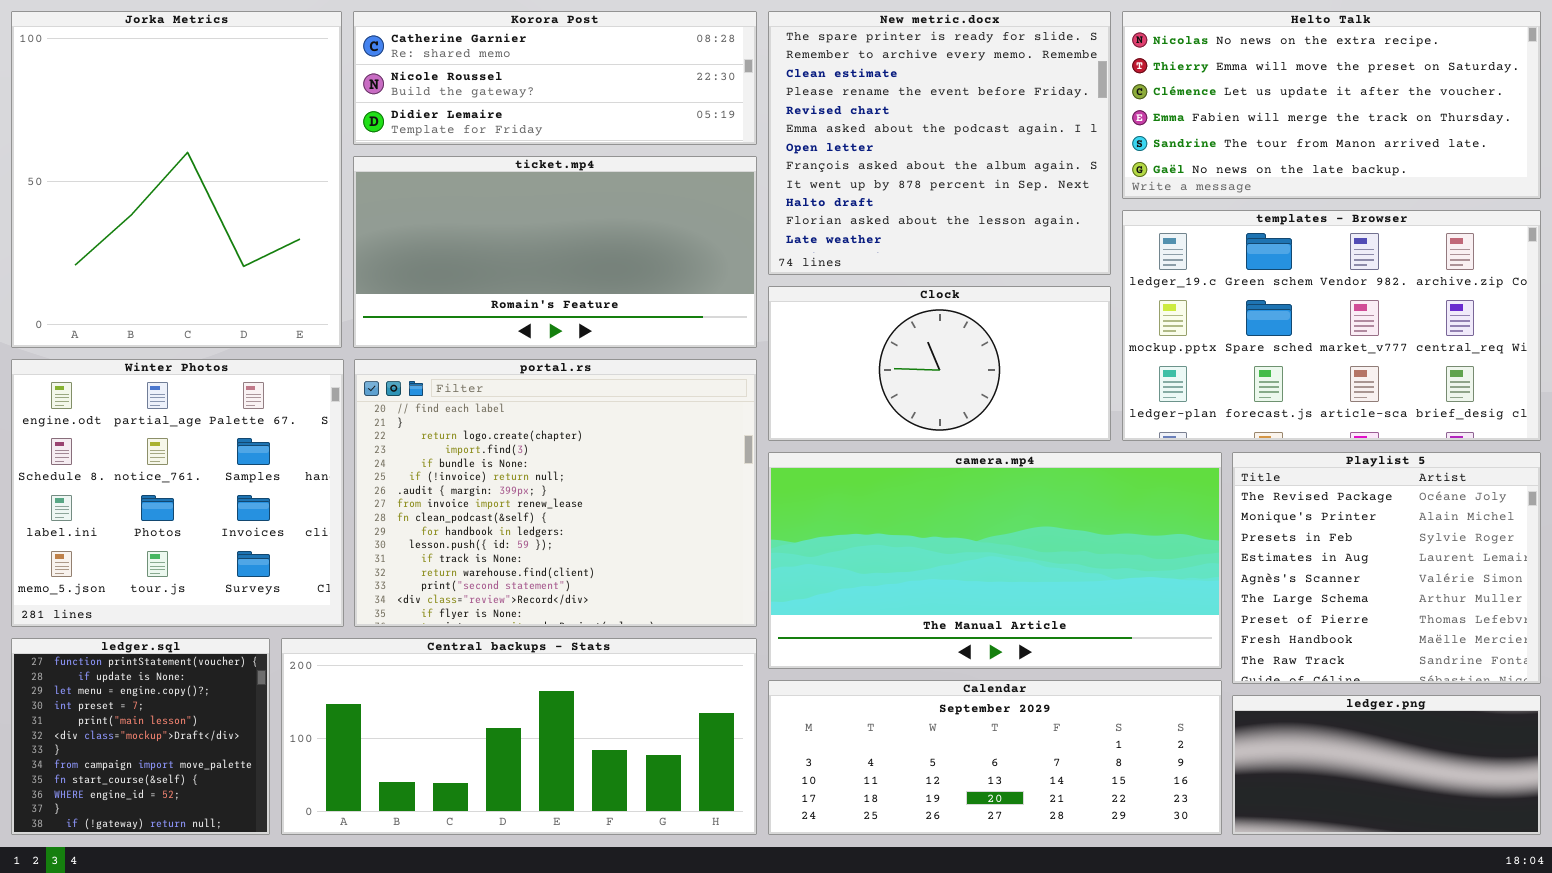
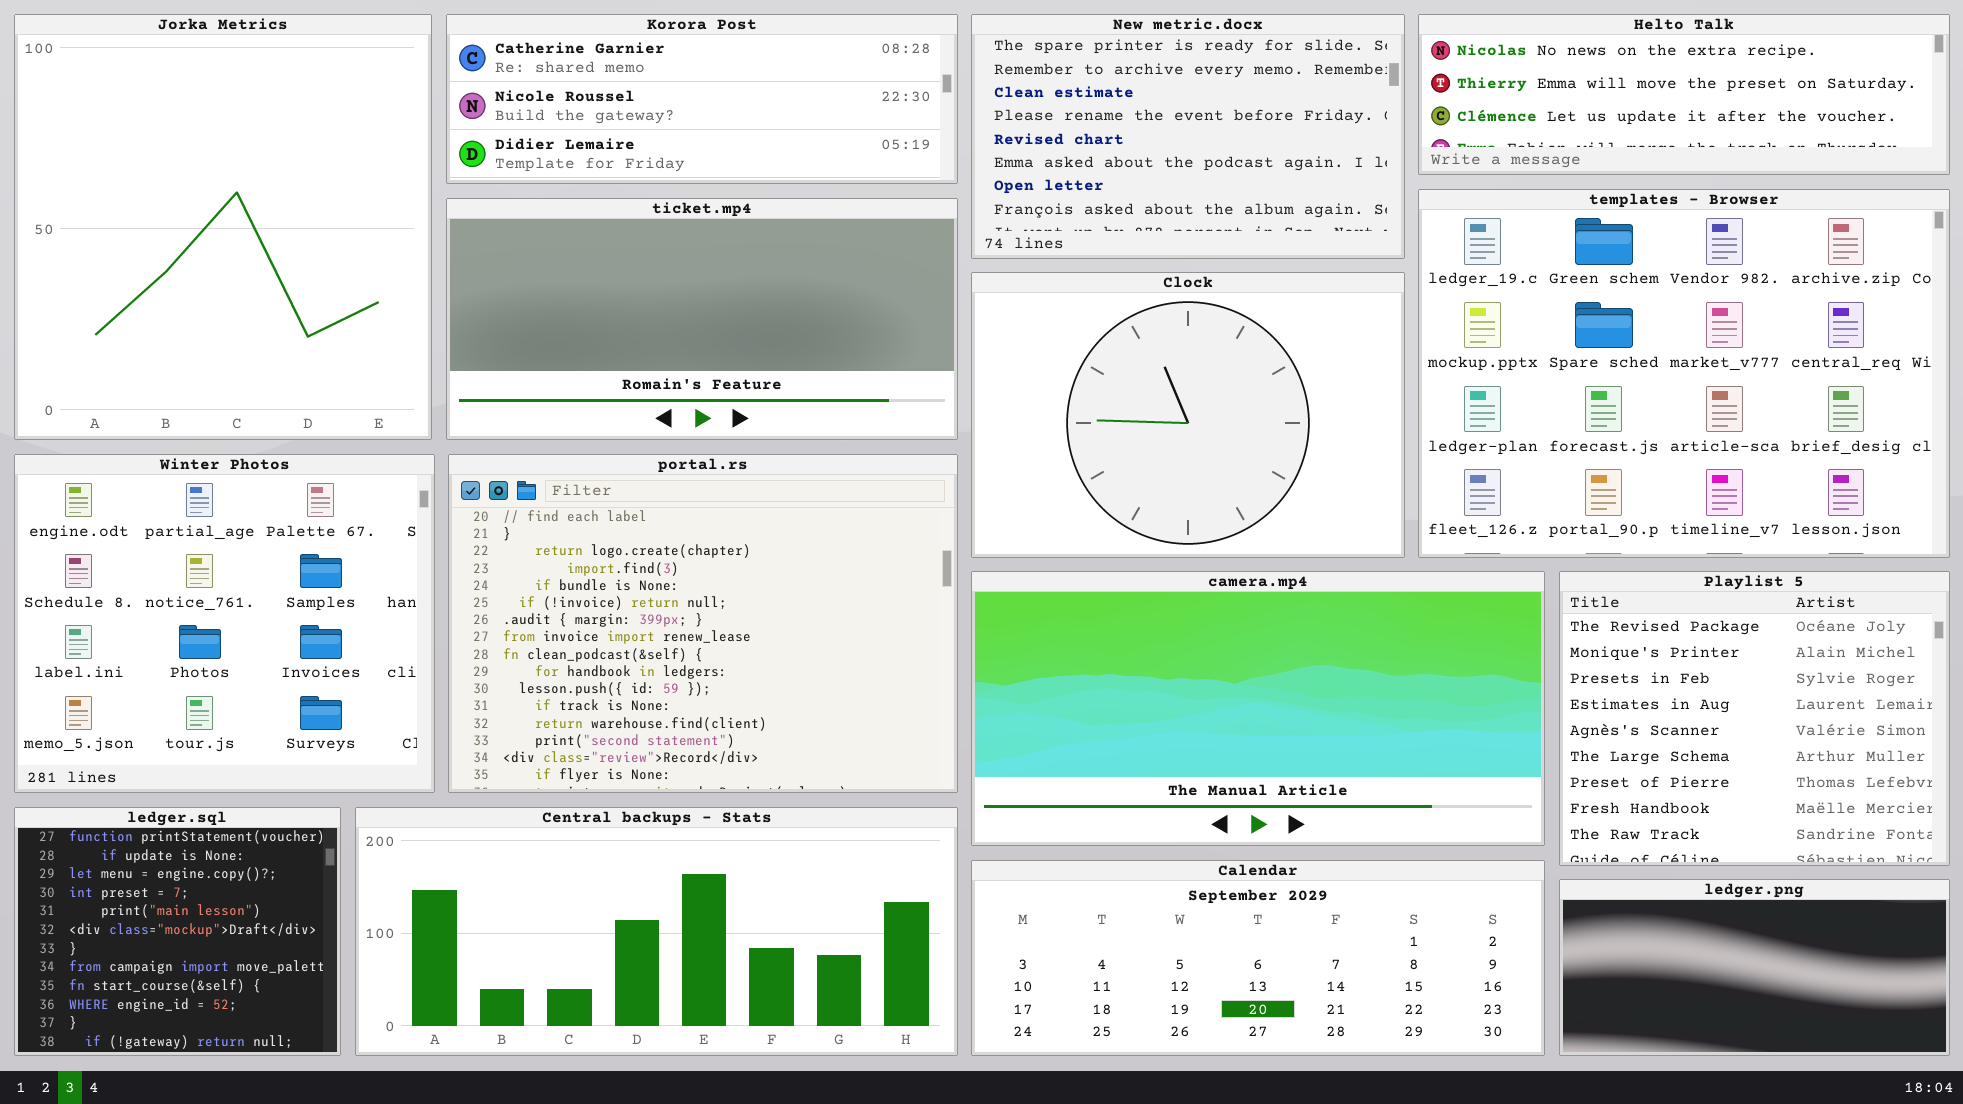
New metric.docx: [768,11,1111,275] -> [971,14,1405,259], resized
Helto Talk: [1122,11,1541,199] -> [1418,14,1950,175], resized
templates - Browser: [1122,210,1541,441] -> [1418,189,1950,558], resized
Clock: [768,286,1111,441] -> [971,272,1405,558], resized

